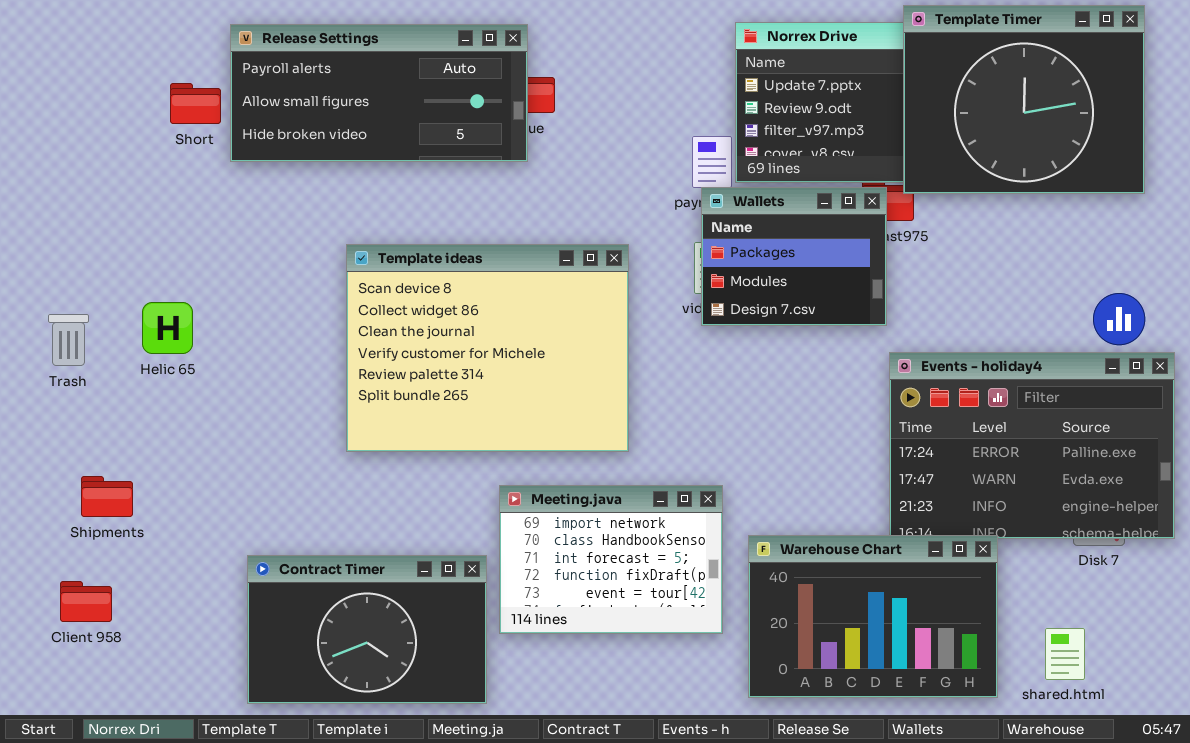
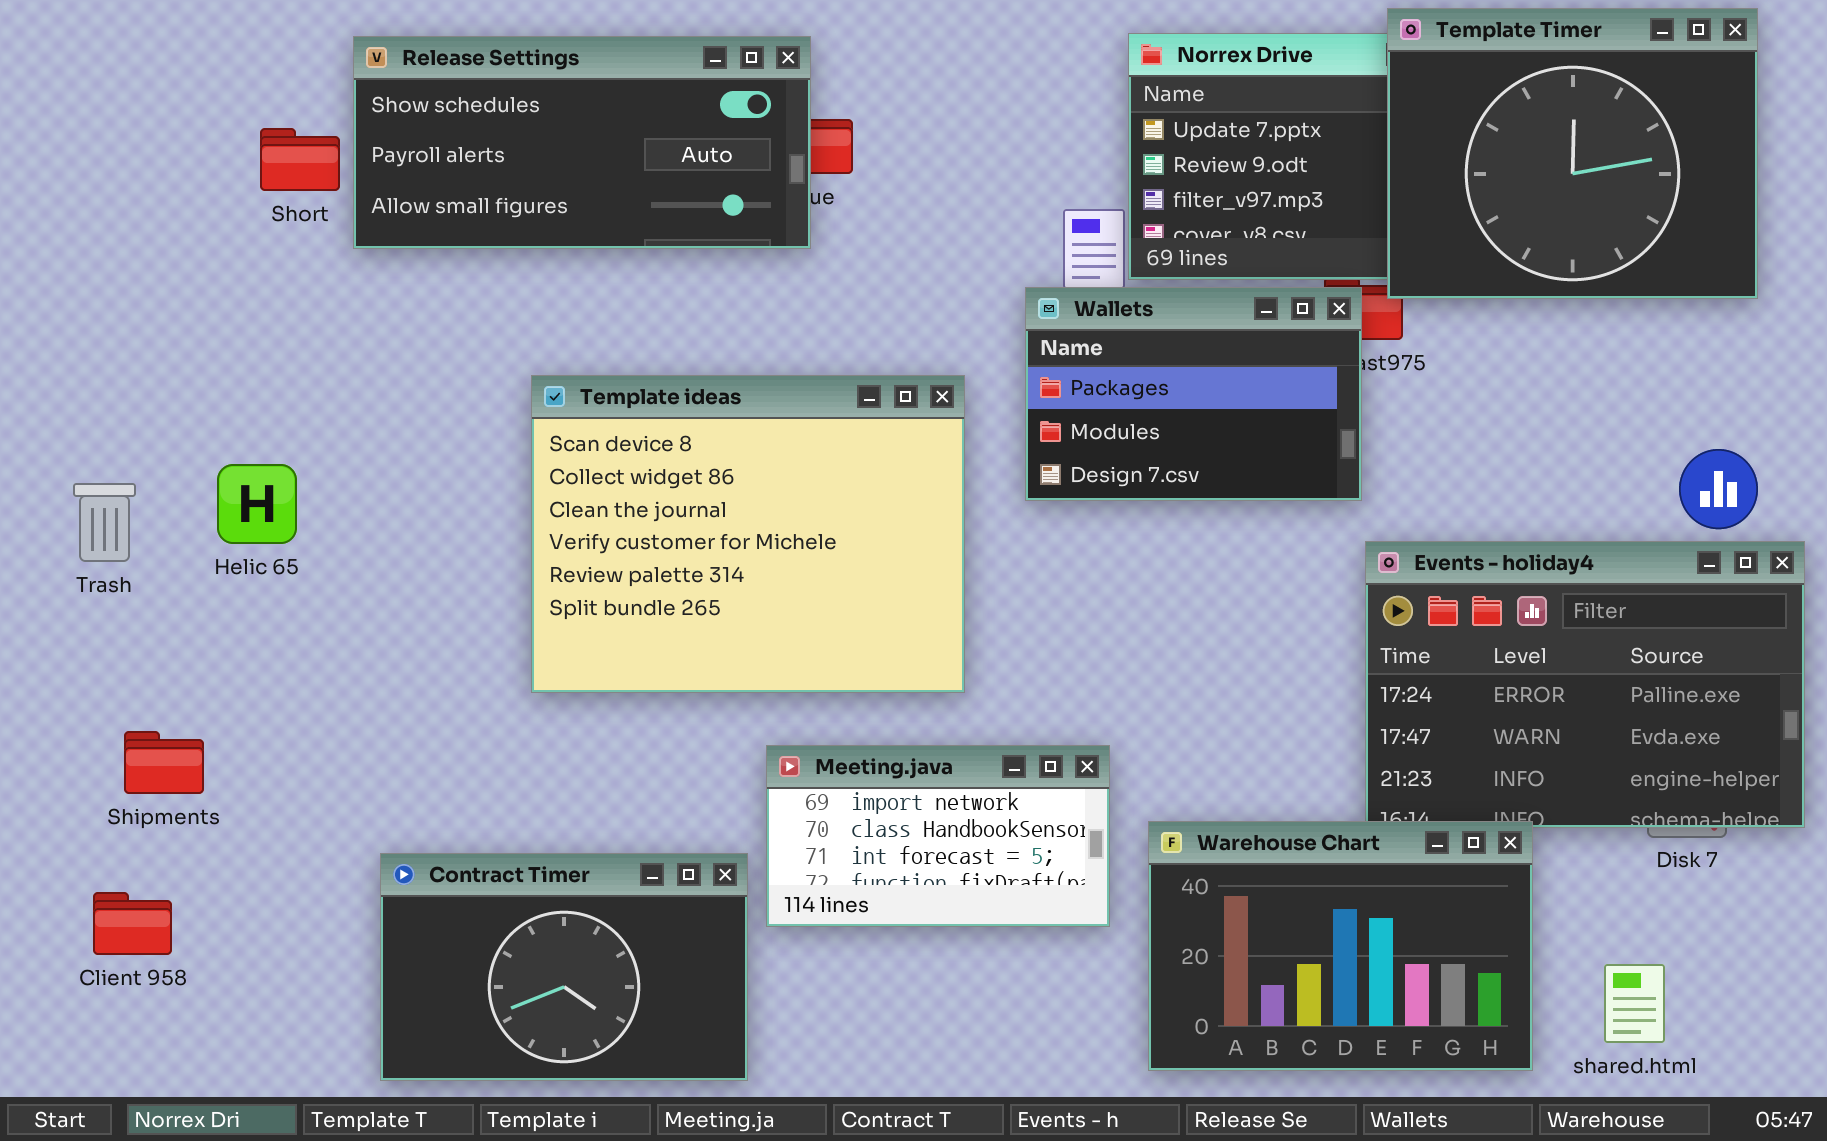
Release Settings: [230,24,528,162] -> [353,36,811,249], scrolled up 1 row
Wallets: [701,187,887,326] -> [1025,287,1362,501], resized
Meeting.java: [499,485,723,634] -> [766,745,1110,927], resized

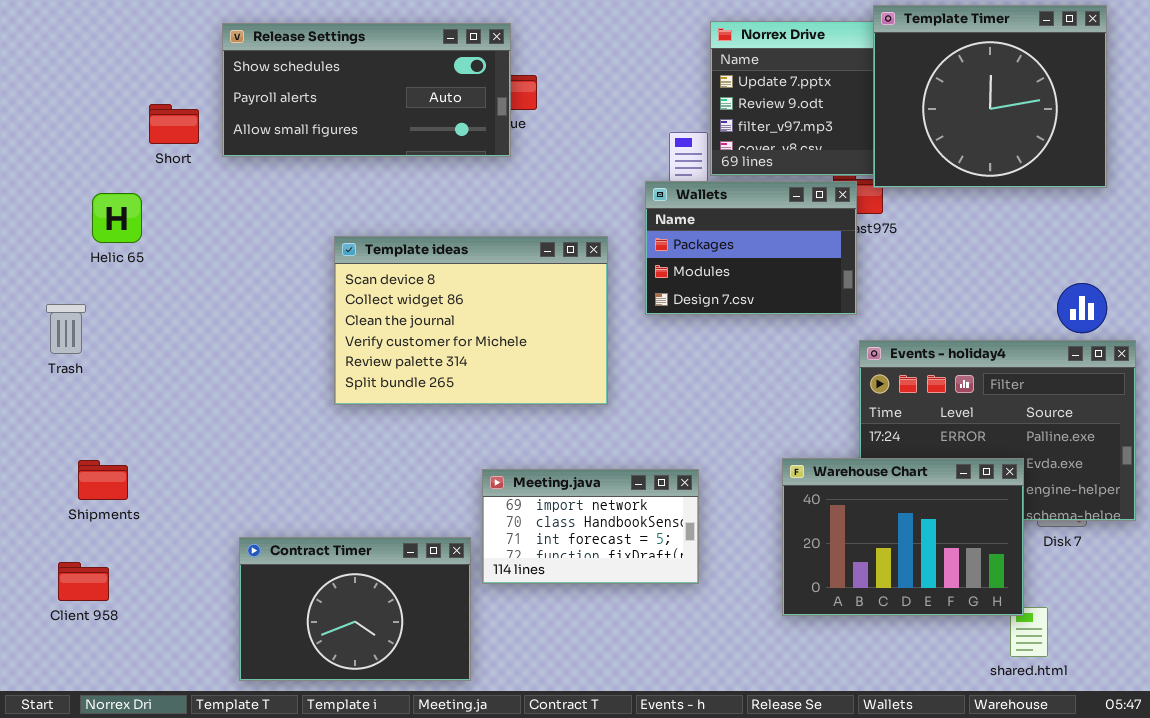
Short: [260,128,340,191] -> [149,104,199,144], moved
Template ideas: [531,375,965,693] -> [334,236,608,405], resized
Helic 65: [217,464,297,544] -> [92,193,142,243], moved
Warehouse Chart: [1148,821,1533,1071] -> [782,458,1024,616], moved

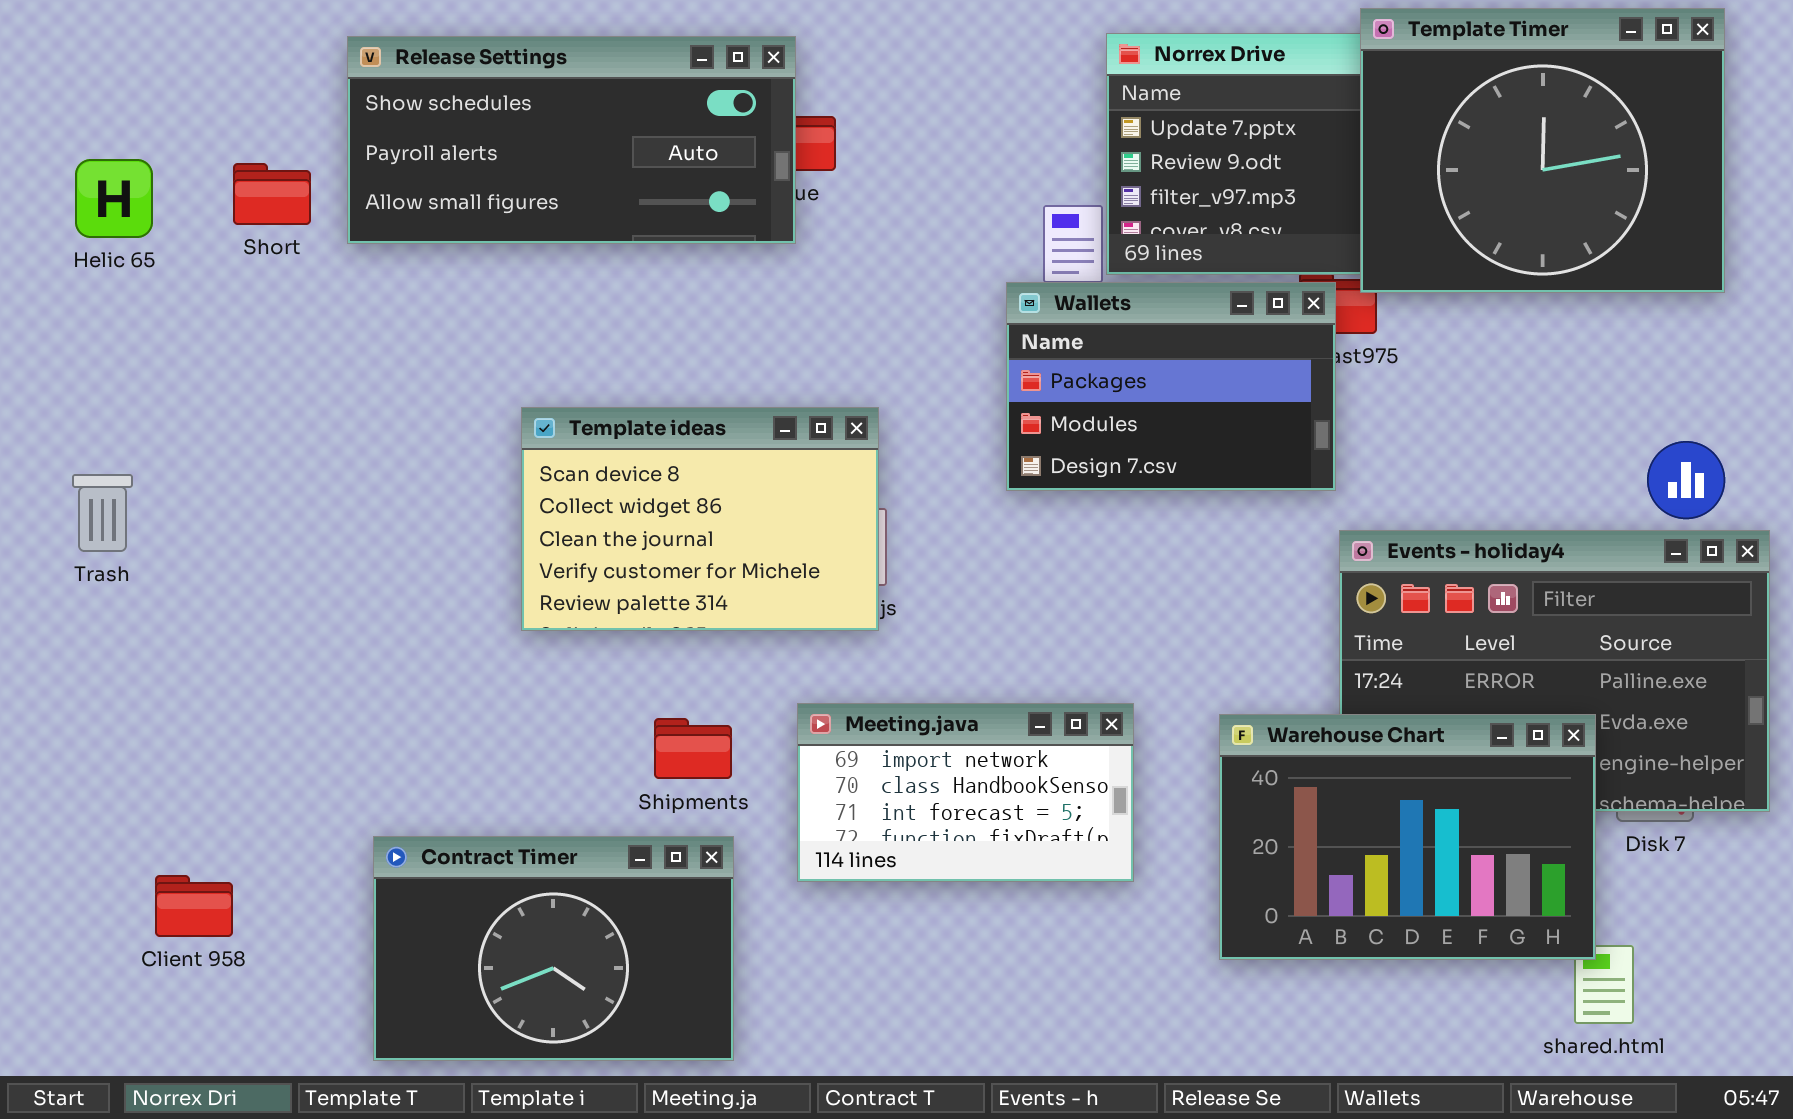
Helic 65: [92,193,142,243] -> [75,159,153,238], moved
Template ideas: [334,236,608,405] -> [521,407,879,631], resized
Shipments: [78,460,128,500] -> [654,718,732,779], moved
Meeting.java: [482,469,699,584] -> [797,703,1134,882], moved
Client 958: [58,562,109,601] -> [155,875,233,937], moved

